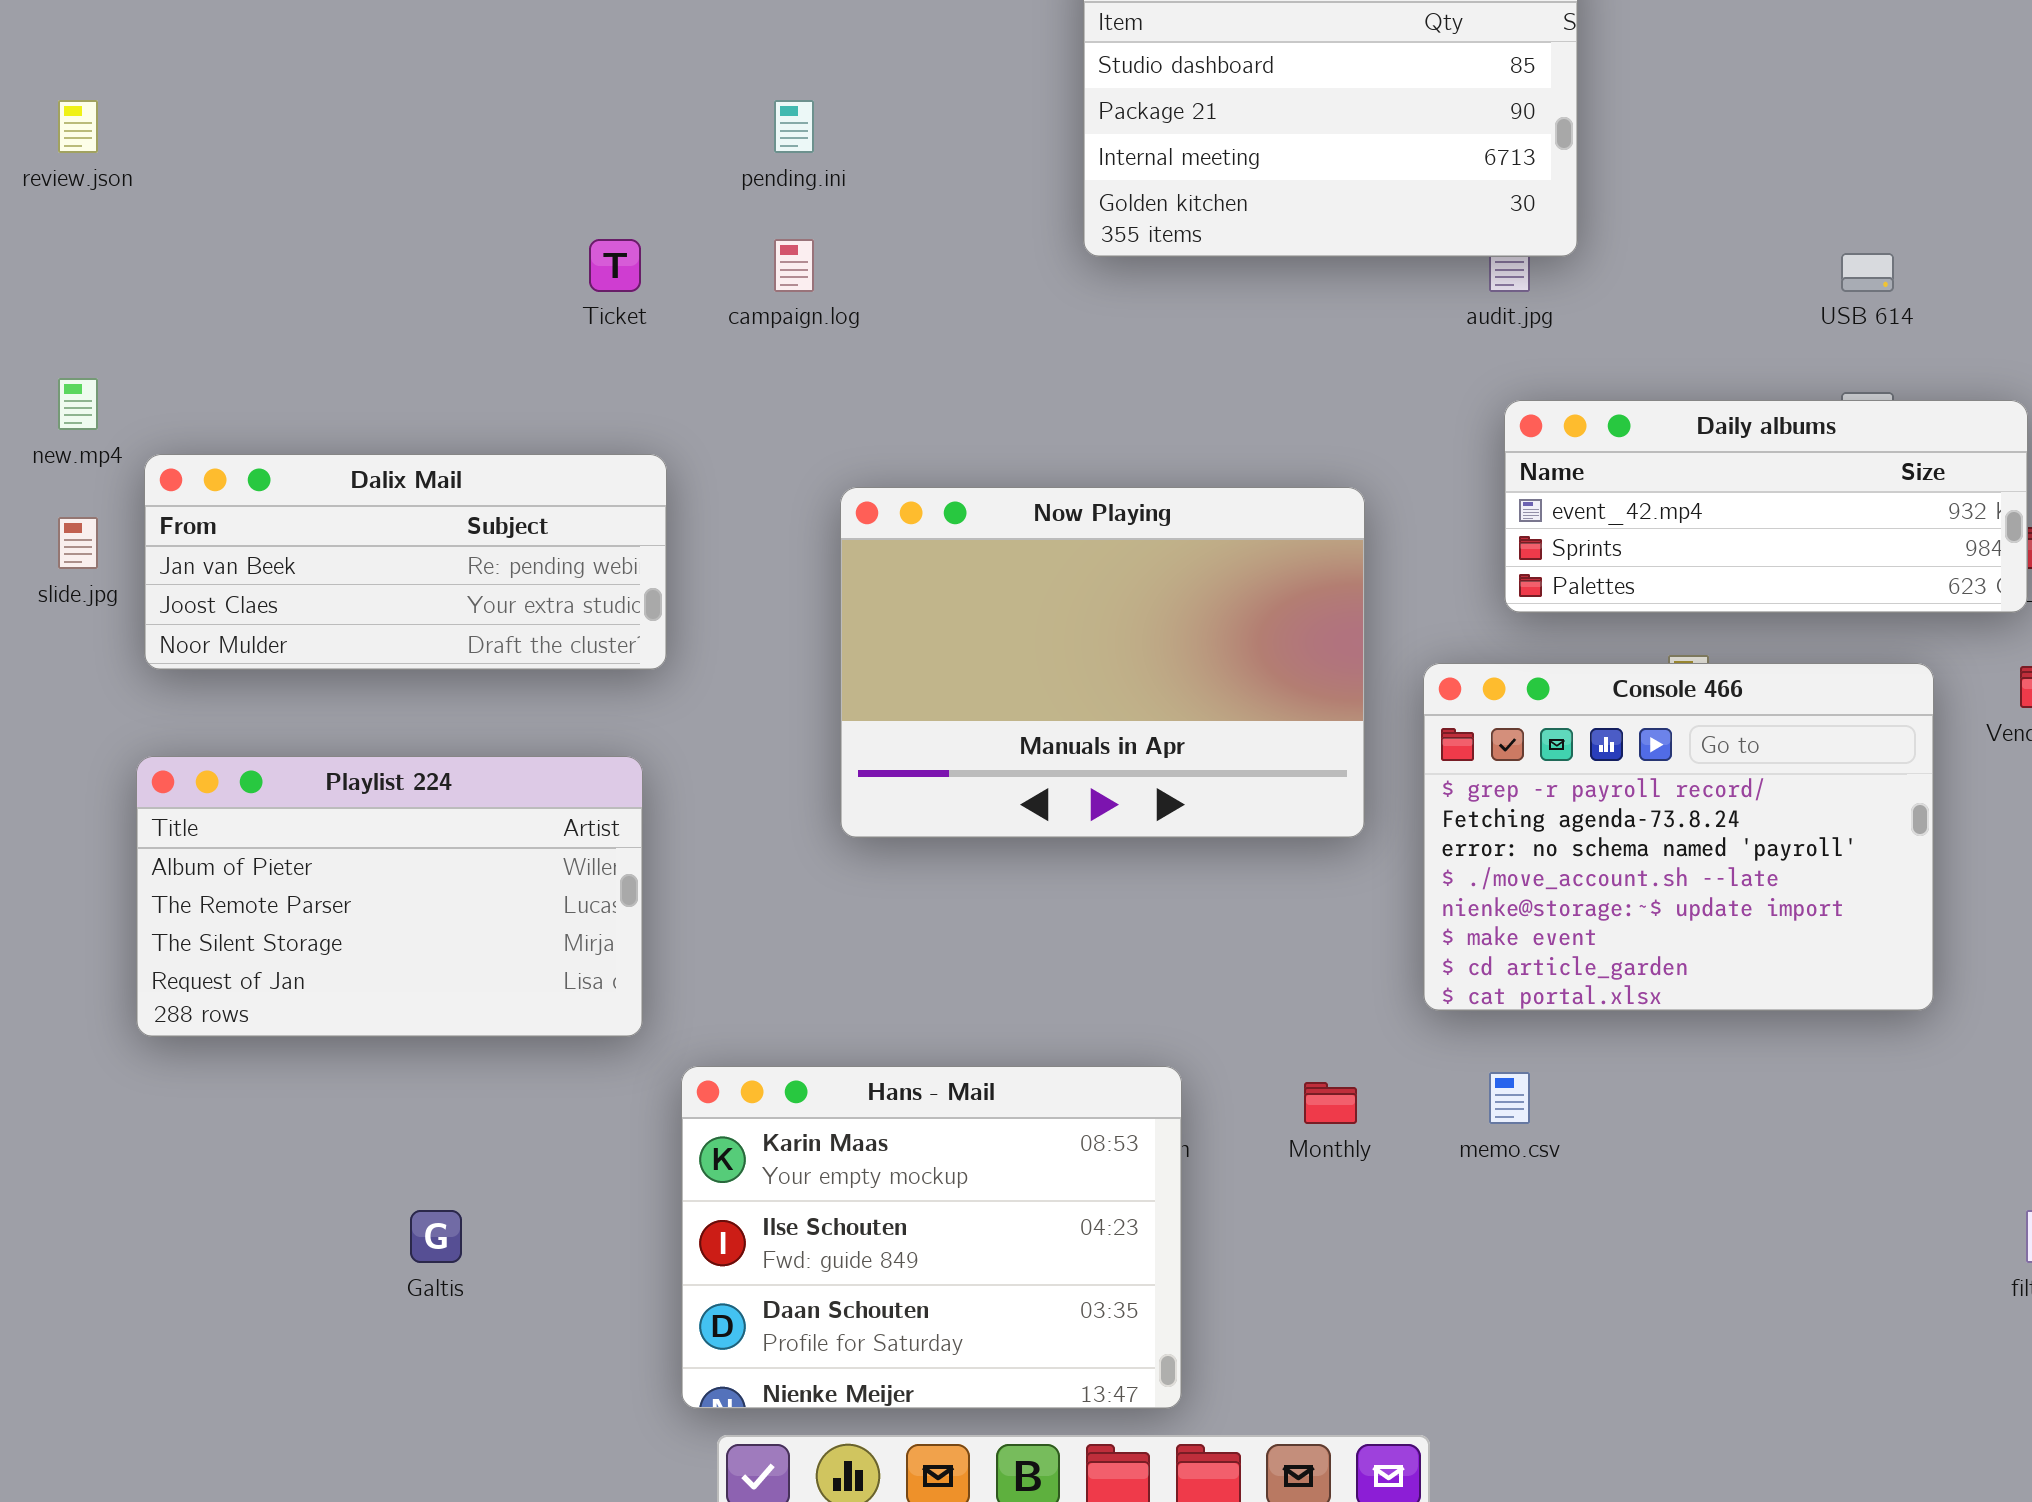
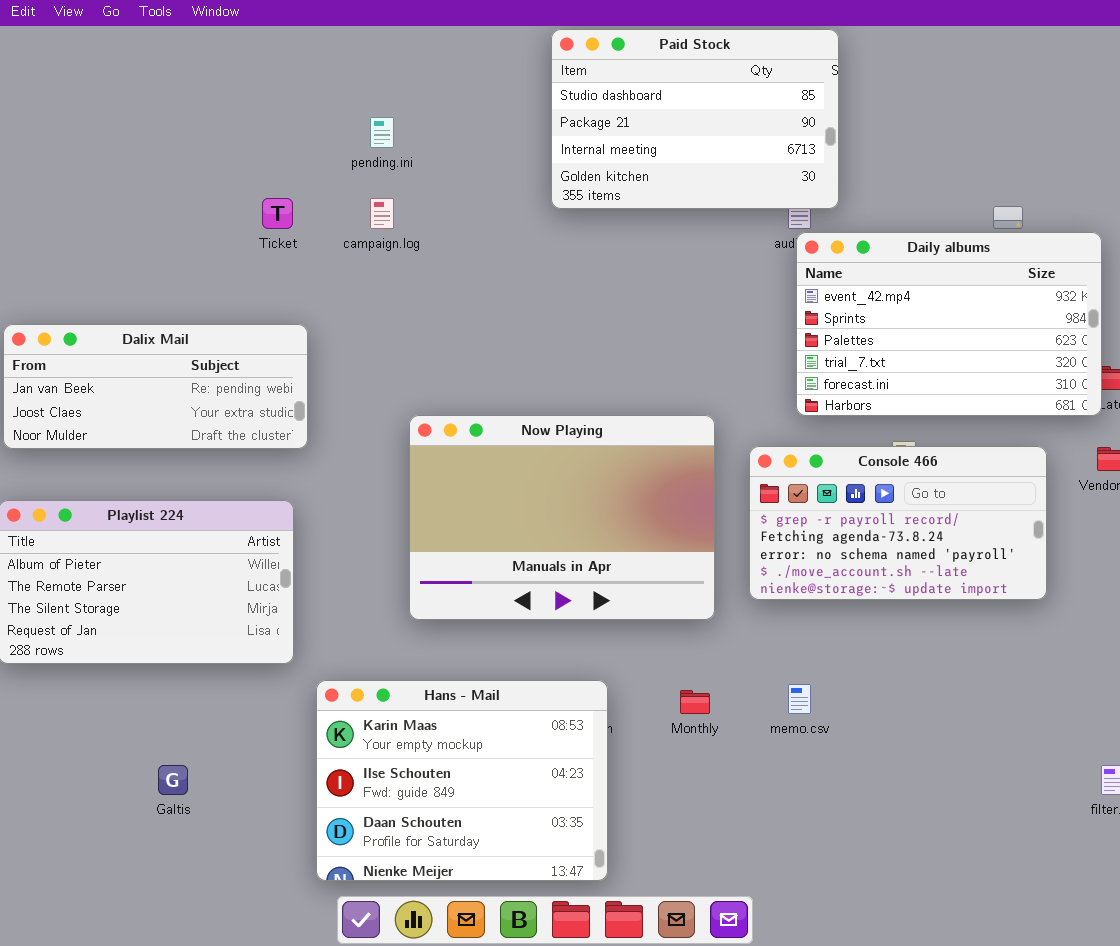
Daily albums: [1504,400,2028,613] -> [796,232,1102,416], resized
Now Playing: [840,487,1365,838] -> [409,415,715,620], moved
Console 466: [1423,663,1934,1011] -> [749,446,1047,600], resized

